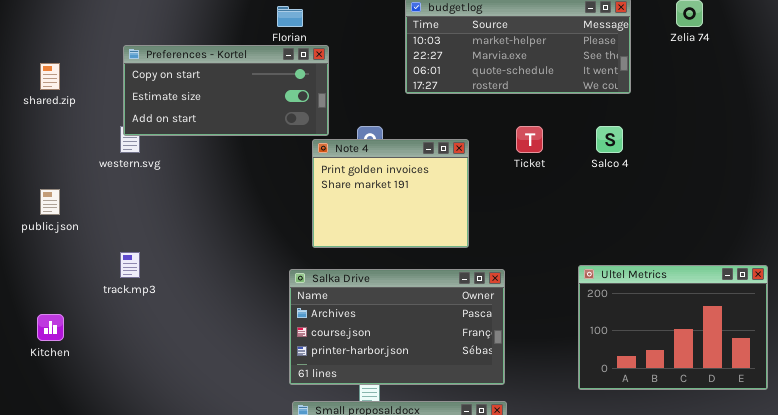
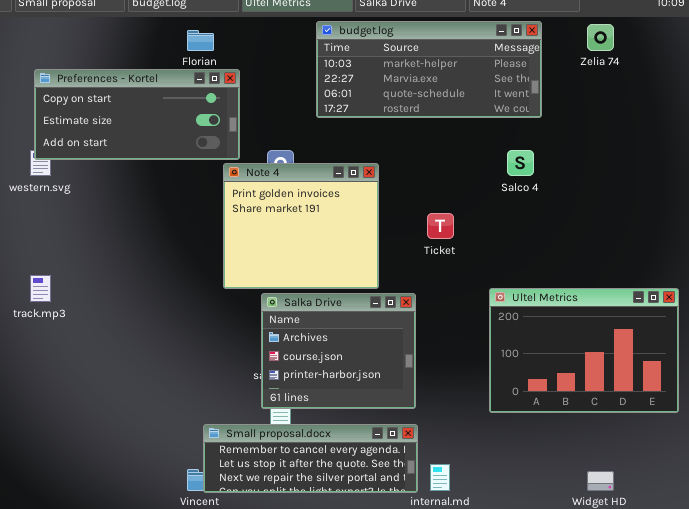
Ticket: [516,126,543,153] -> [427,213,454,239], moved
Note 4: [312,139,469,248] -> [223,163,379,289], resized
Salka Drive: [289,269,505,385] -> [261,293,416,409], resized

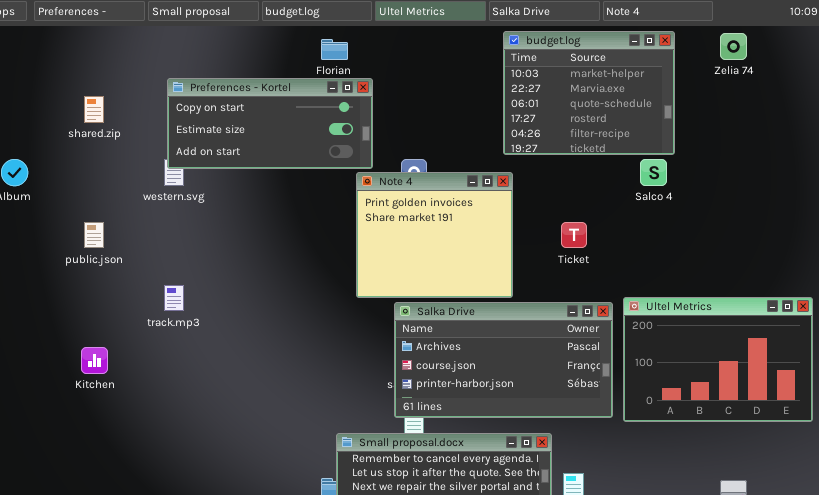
budget.log: [316,21,542,118] -> [503,31,675,155], resized
Salka Drive: [261,293,416,409] -> [394,302,613,418], resized

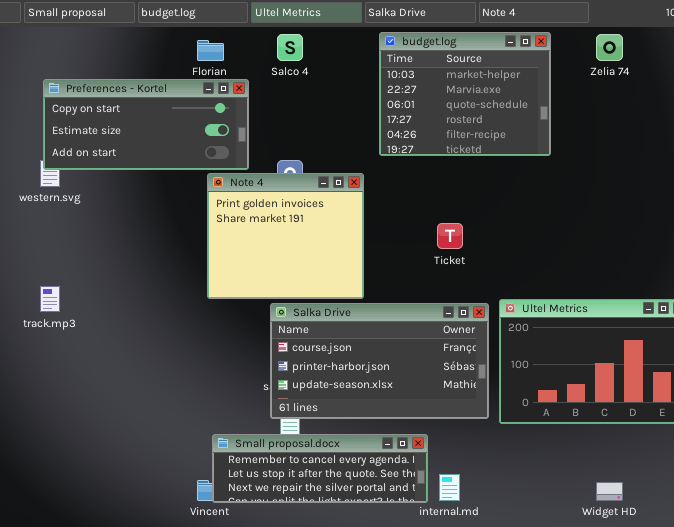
Salco 4: [640,159,667,186] -> [277,34,303,61], moved
Note 4: [356,172,513,298] -> [207,173,364,299], moved
Salka Drive: [394,302,613,418] -> [270,303,489,419], scrolled down 1 row

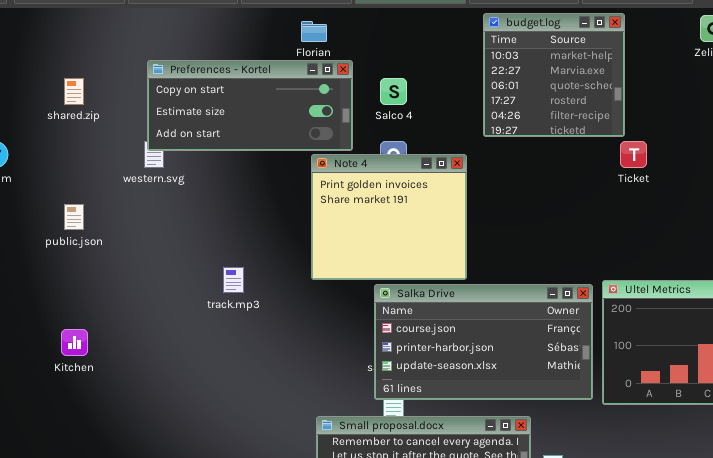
budget.log: [379,32,551,156] -> [483,13,625,137], resized
Salco 4: [277,34,303,61] -> [380,78,407,105], moved
Ticket: [437,223,463,249] -> [620,141,647,168], moved
track.mp3: [40,286,60,312] -> [223,267,244,293], moved

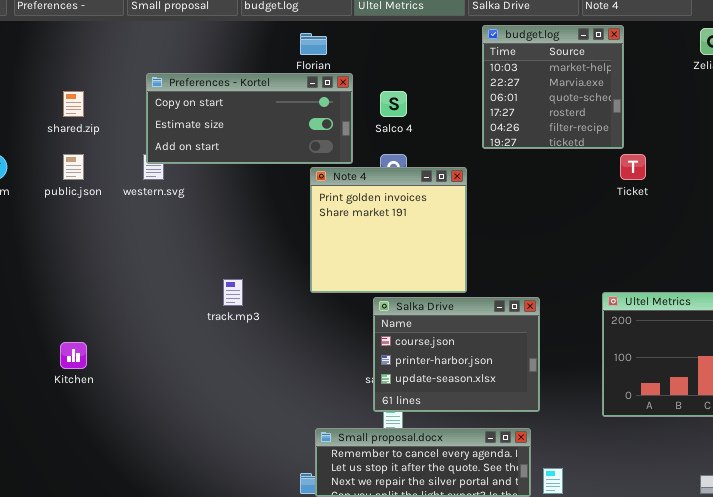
public.json: [64,204,84,230] -> [63,154,84,180], moved
Salka Drive: [374,284,593,400] -> [373,297,540,412], resized

